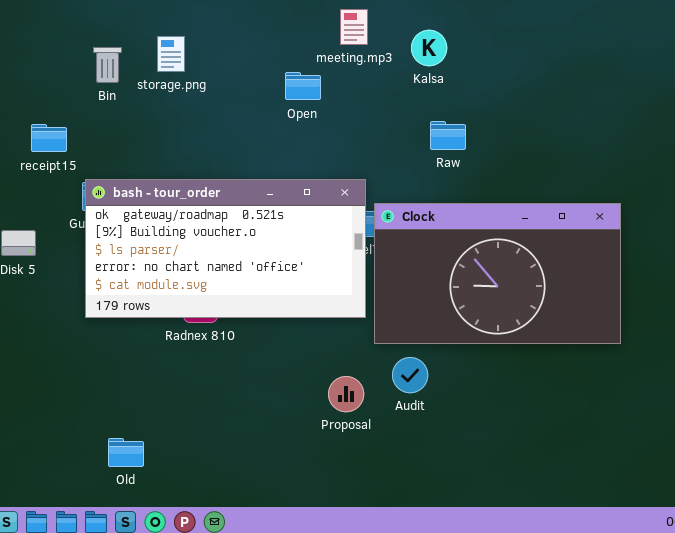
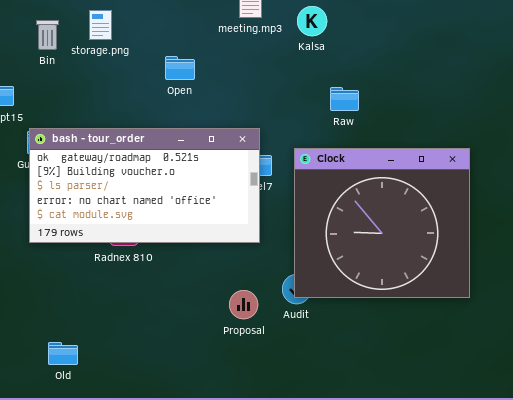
Open: [285,72,321,100] -> [165,56,195,80], moved
Raw: [430,121,466,150] -> [330,87,359,111], moved
Clock: [374,203,621,344] -> [294,148,470,298], resized

